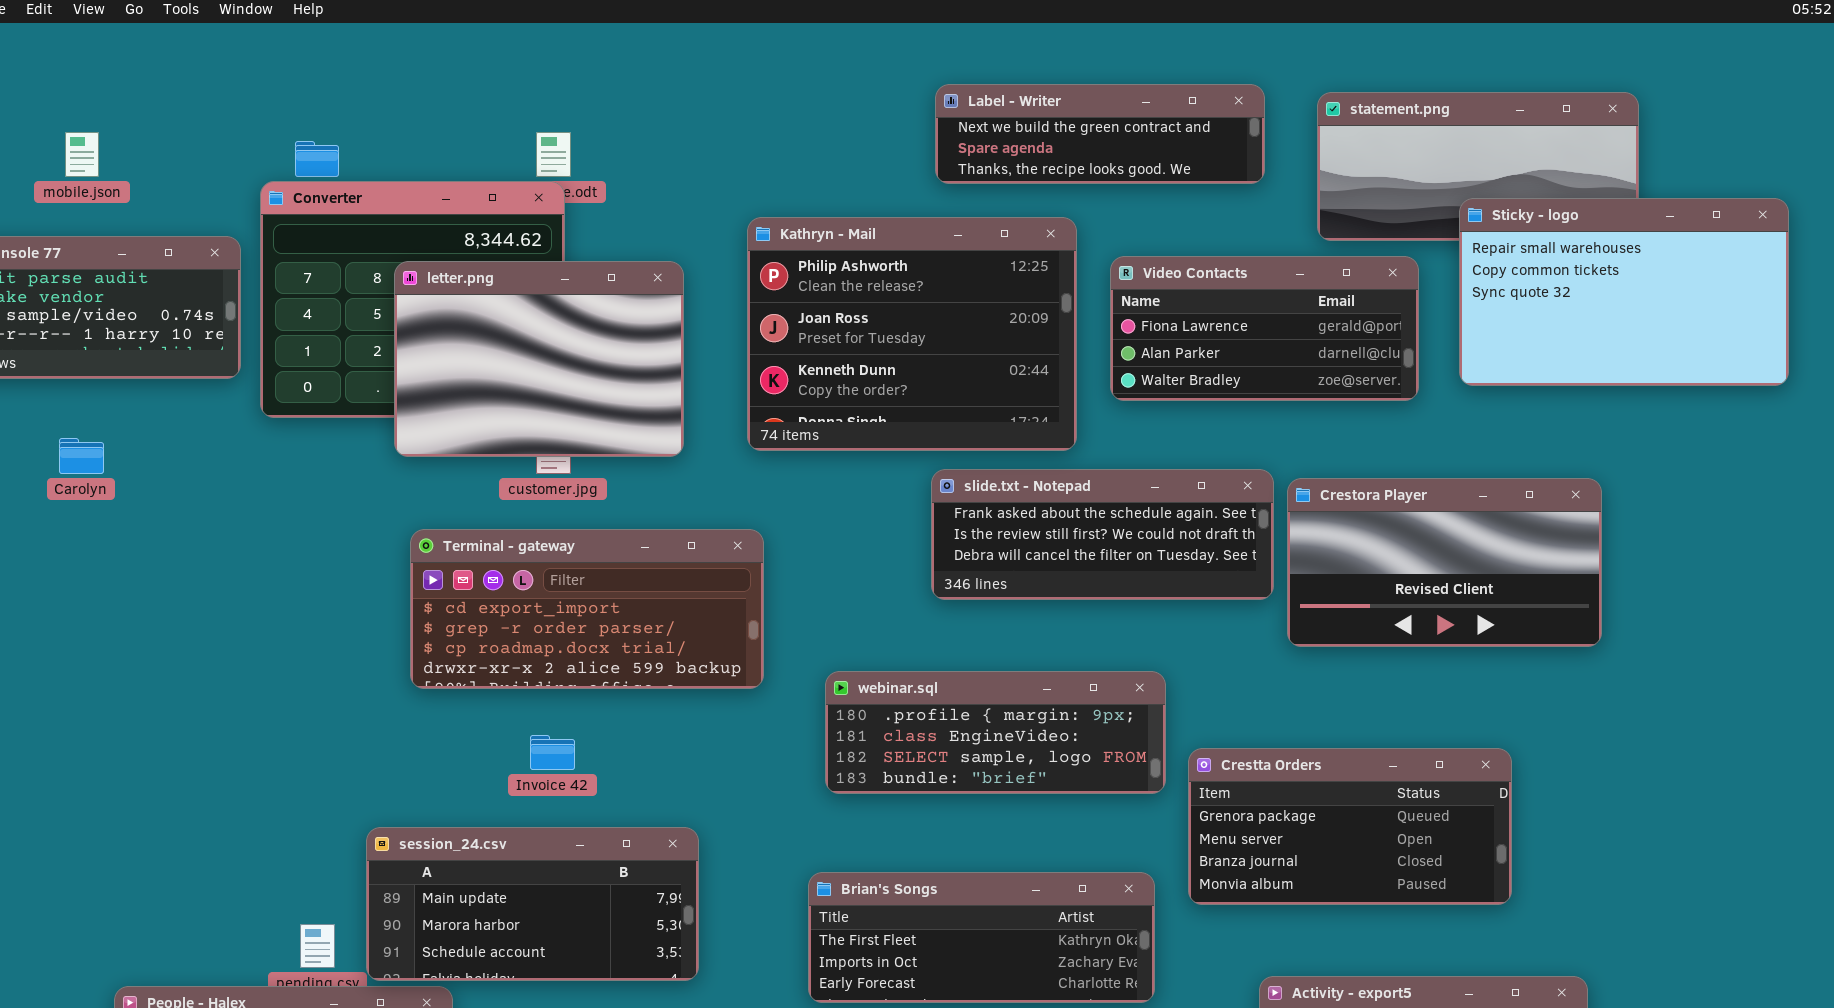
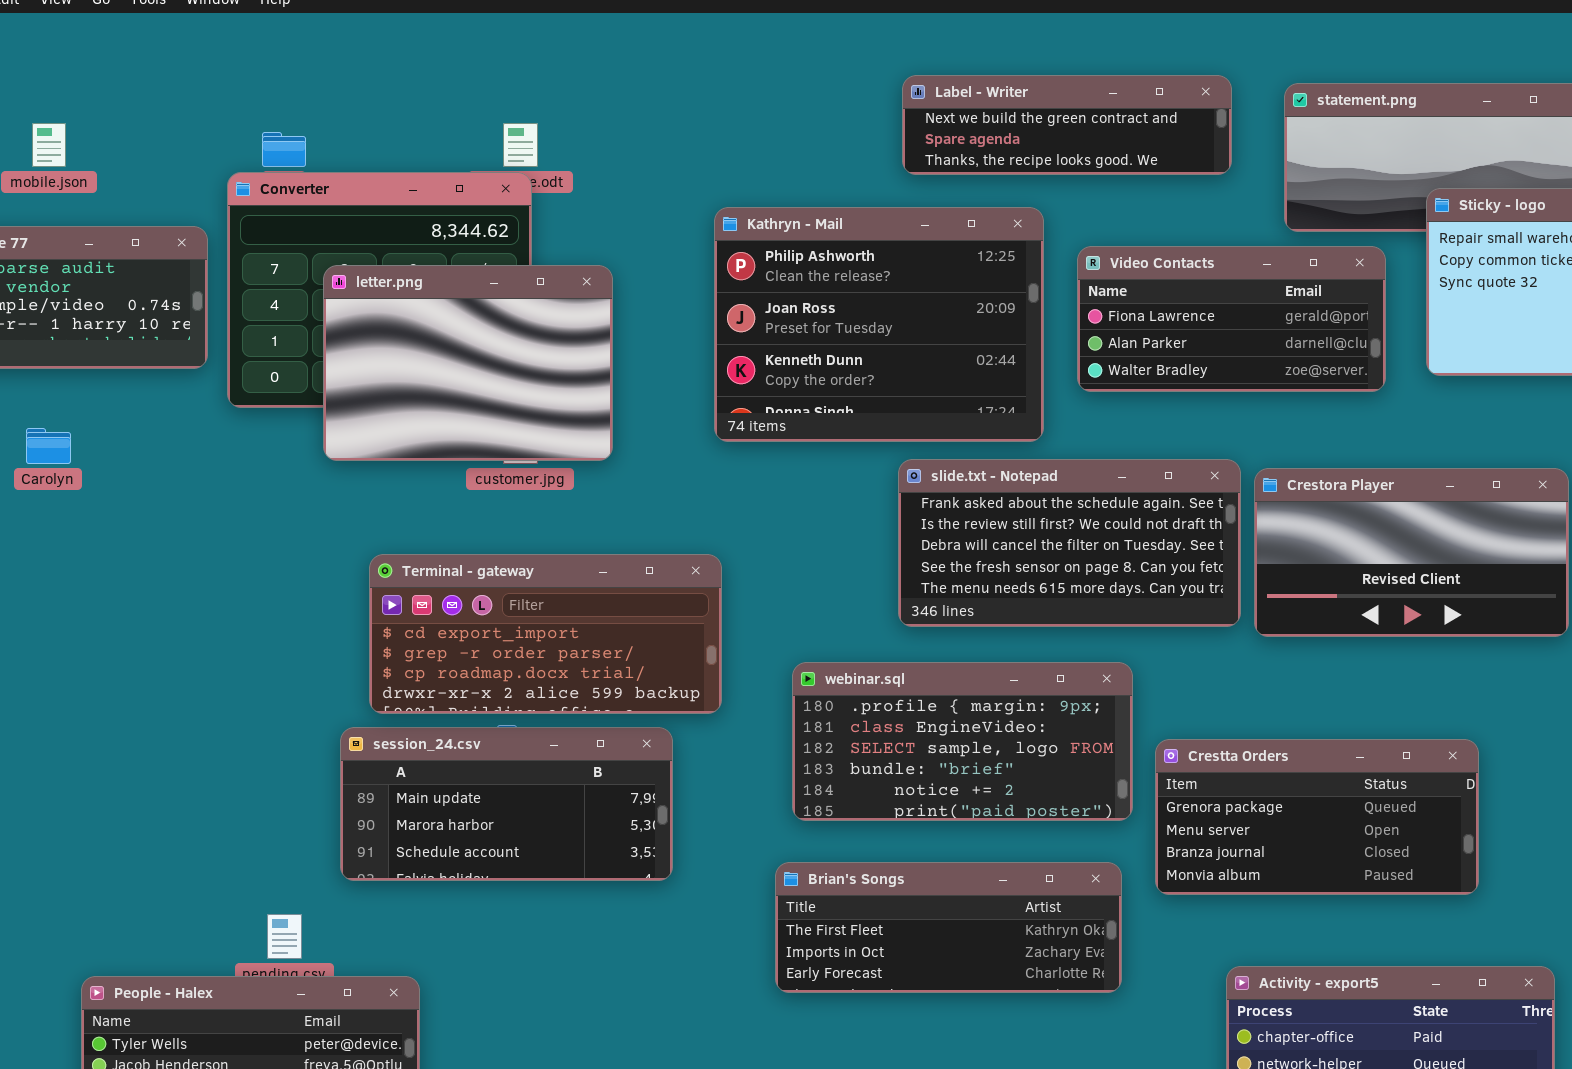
letter.png: [394,261,684,457] -> [323,265,613,461], moved
slide.txt - Notepad: [931,469,1274,600] -> [898,459,1241,627], resized
Terminal - gateway: [410,529,764,689] -> [369,554,722,714], moved
webinar.sql: [825,671,1166,794] -> [792,662,1133,821], resized
session_24.csv: [366,827,699,981] -> [340,727,673,881], moved

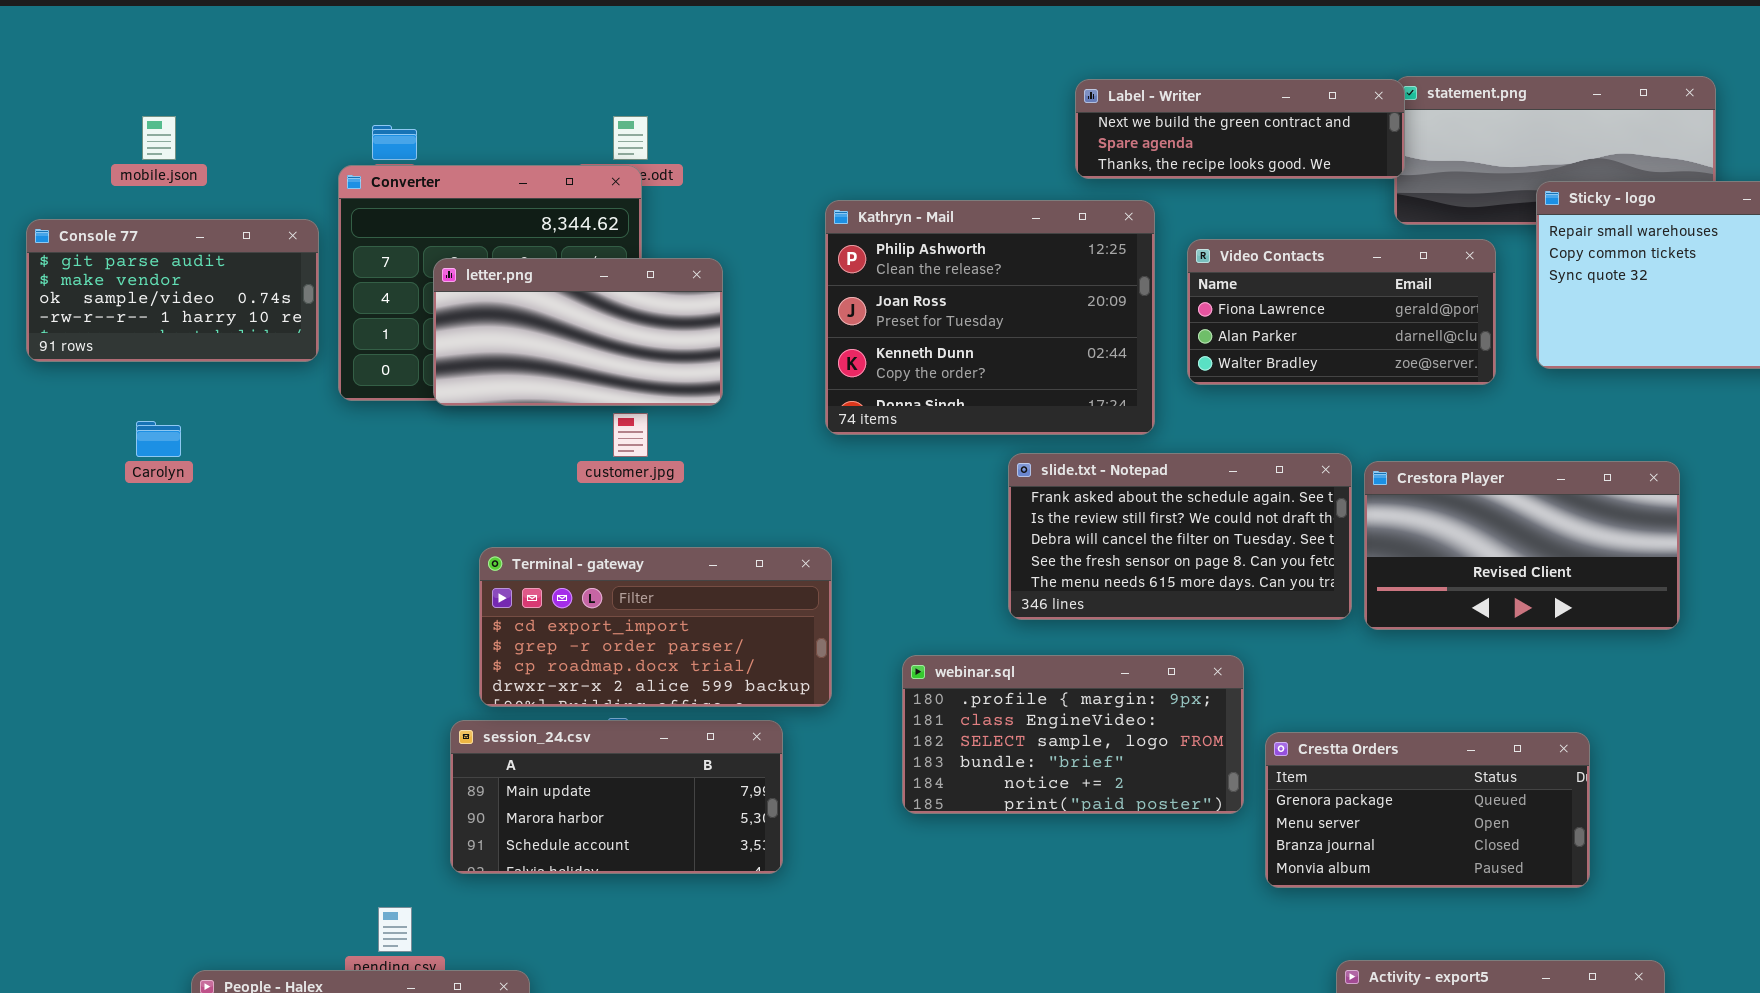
Label - Writer: [902,75,1232,175] -> [1075,79,1405,179], moved
letter.png: [323,265,613,461] -> [433,258,723,406], resized
Brian's Songs: [775,862,1122,993] -> none, closed

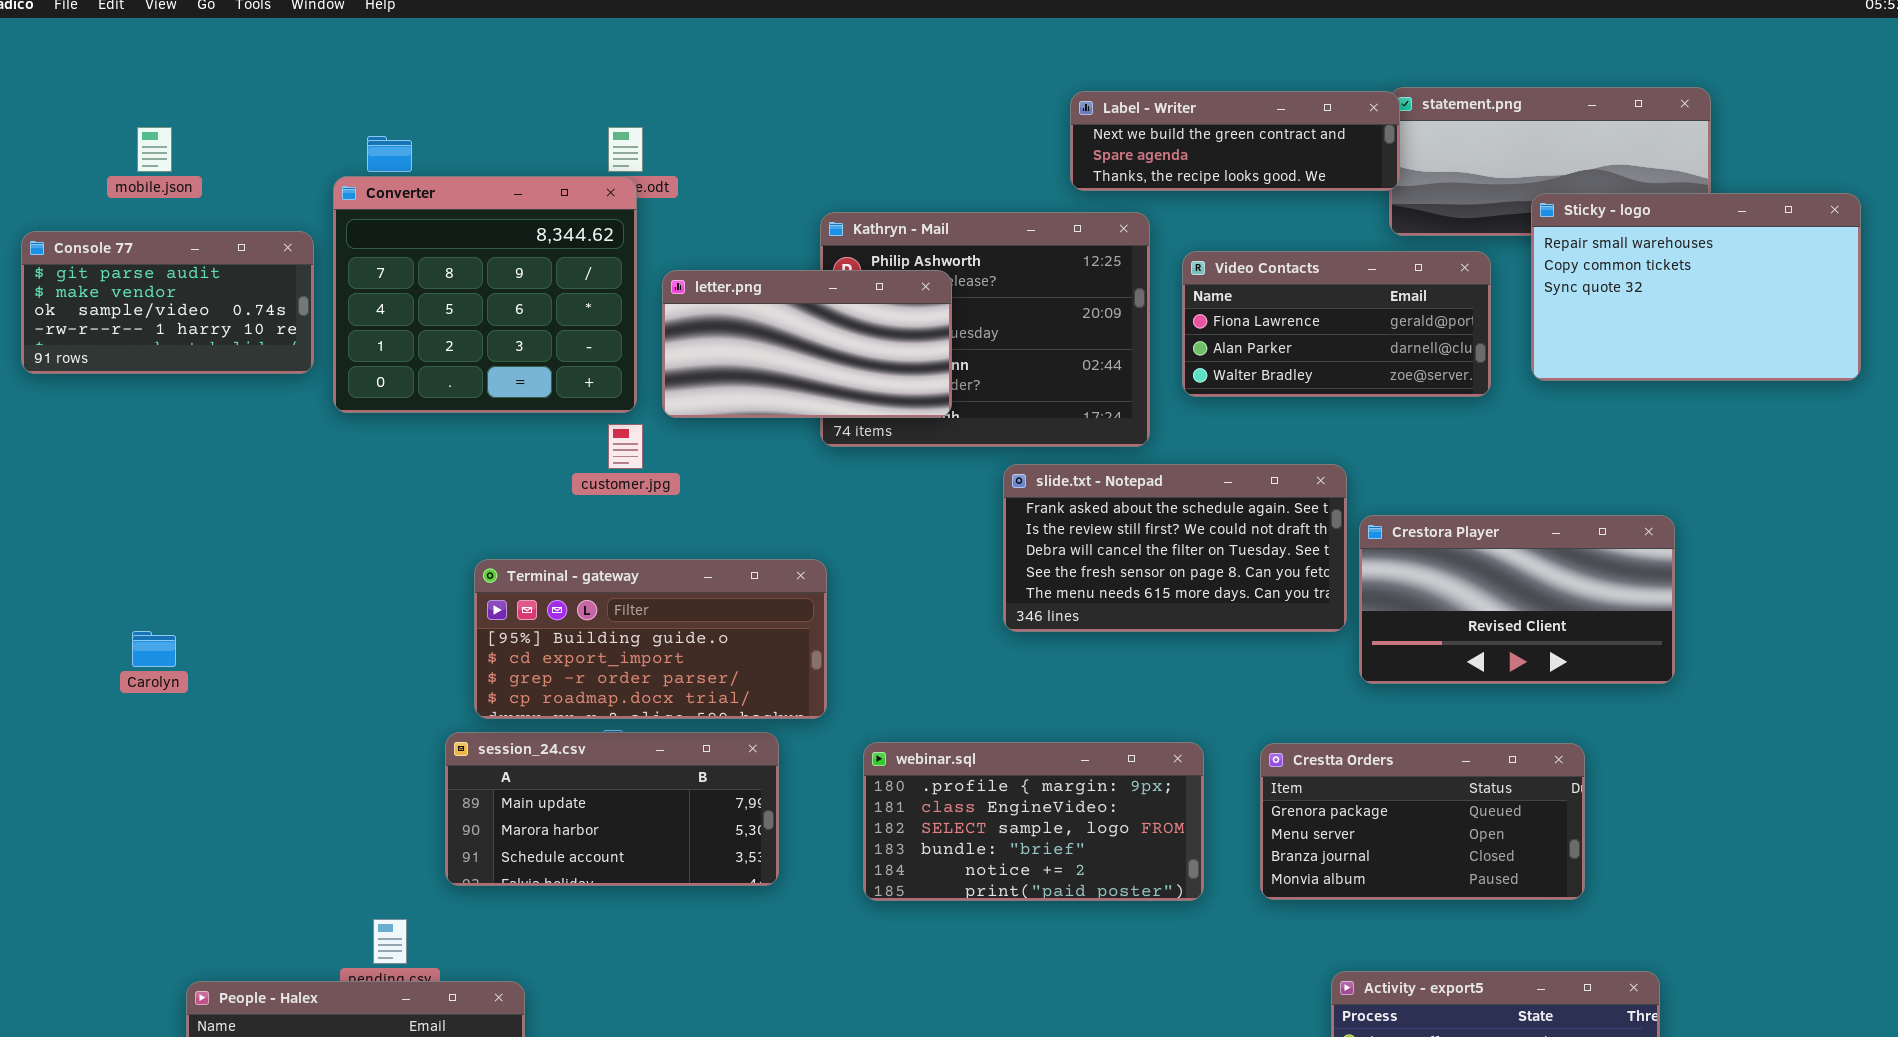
letter.png: [433,258,723,406] -> [662,270,952,418], moved
Carolyn: [136,421,181,457] -> [132,631,176,667], moved
Crestora Player: [1364,461,1680,630] -> [1359,515,1675,684], moved
Terminal - gateway: [479,547,832,707] -> [474,559,827,719], scrolled up 1 row
webinar.sql: [902,655,1244,814] -> [863,742,1204,901], moved

